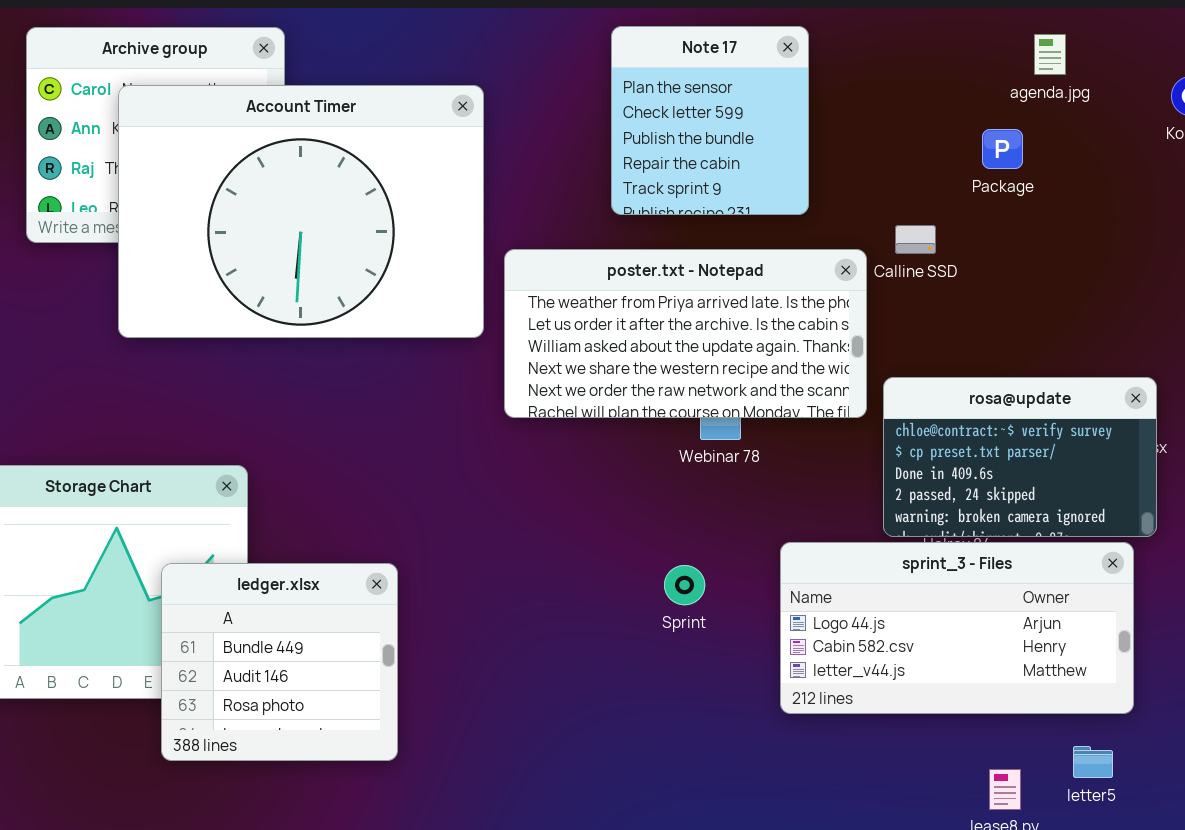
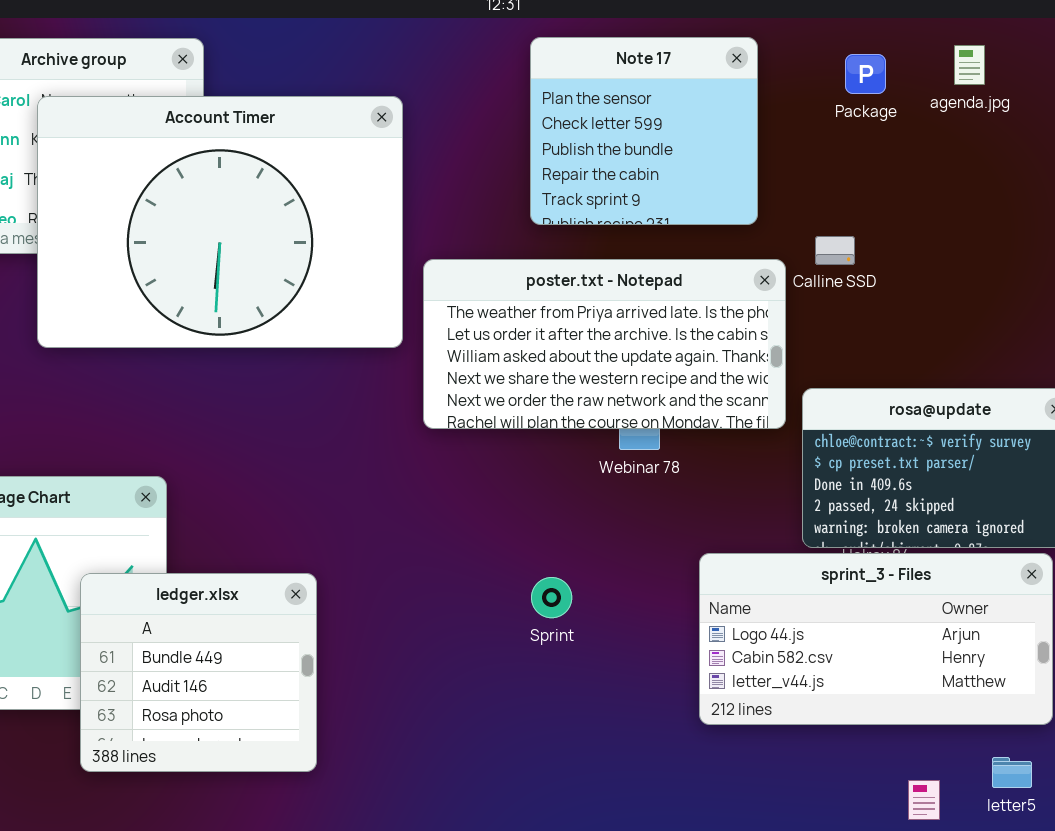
Note 17: [611,26,809,215] -> [530,37,758,225], resized
Package: [982,129,1023,169] -> [845,54,886,94], moved
Sprint: [664,565,705,605] -> [531,577,572,618], moved

